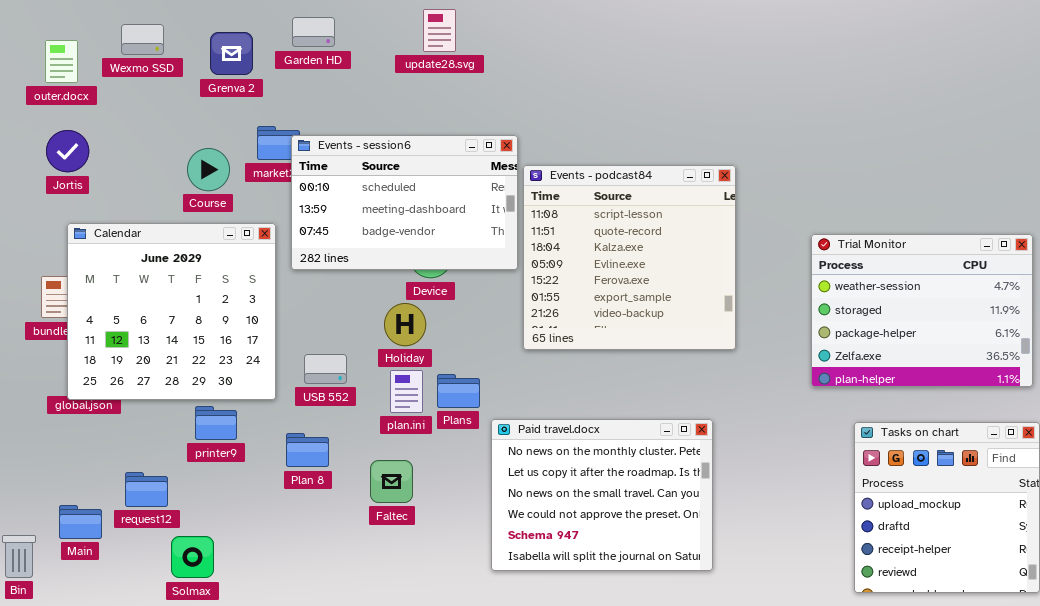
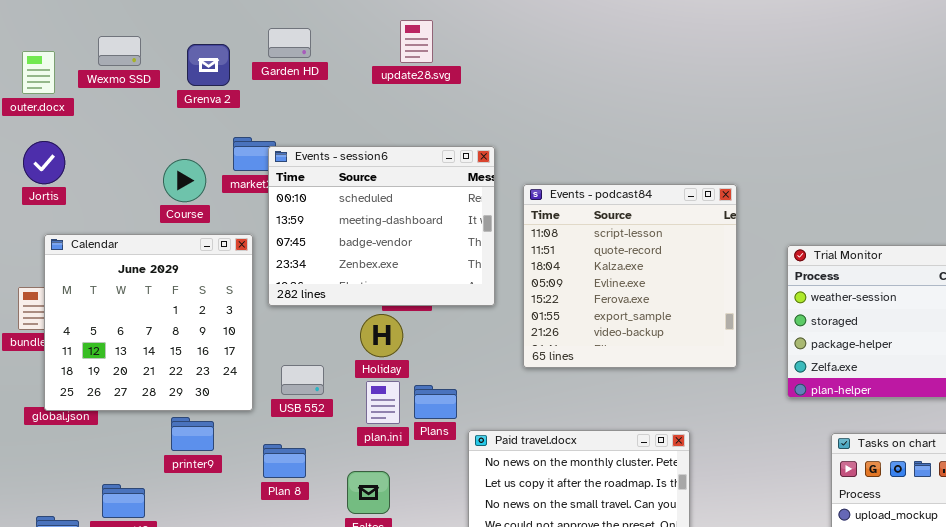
Events - session6: [291,135,518,270] -> [268,146,495,306], resized
Events - podcast84: [523,165,736,350] -> [523,184,737,368], moved

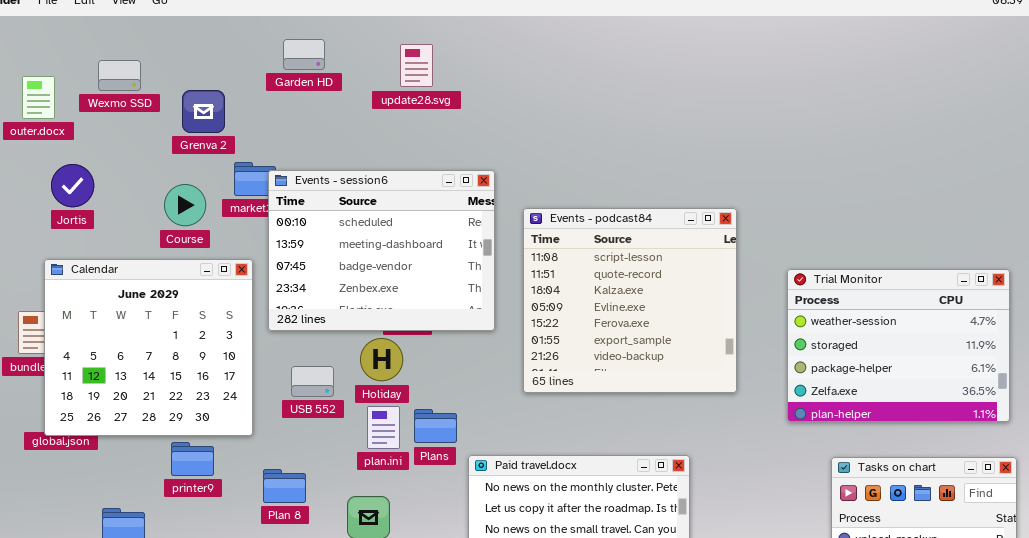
Garden HD: [268,28,311,58] -> [283,39,325,70], moved
Grenva 2: [187,44,230,86] -> [182,90,225,133], moved
Jortis: [23,141,65,184] -> [51,164,94,207], moved
USB 552: [281,365,324,395] -> [291,366,334,397], moved

